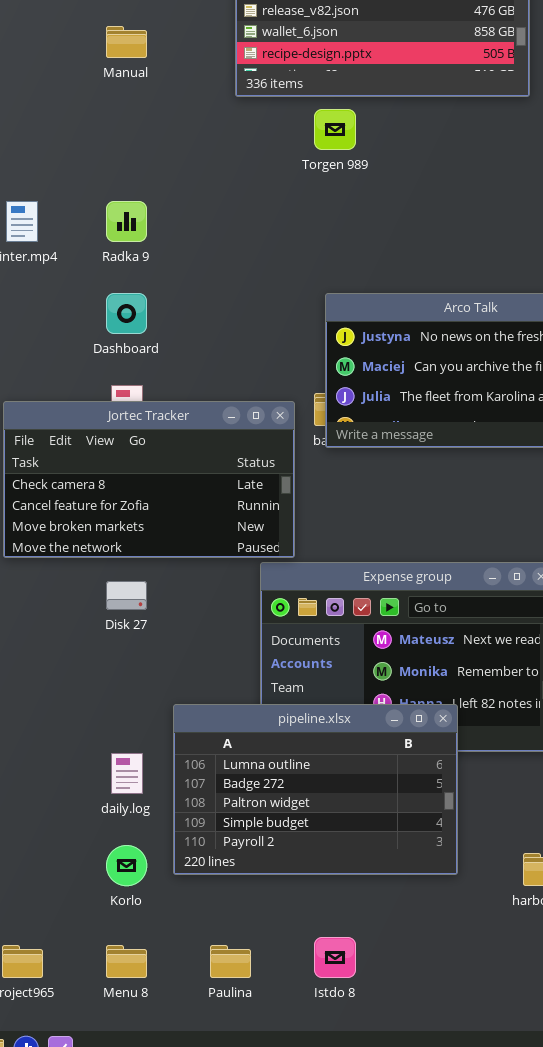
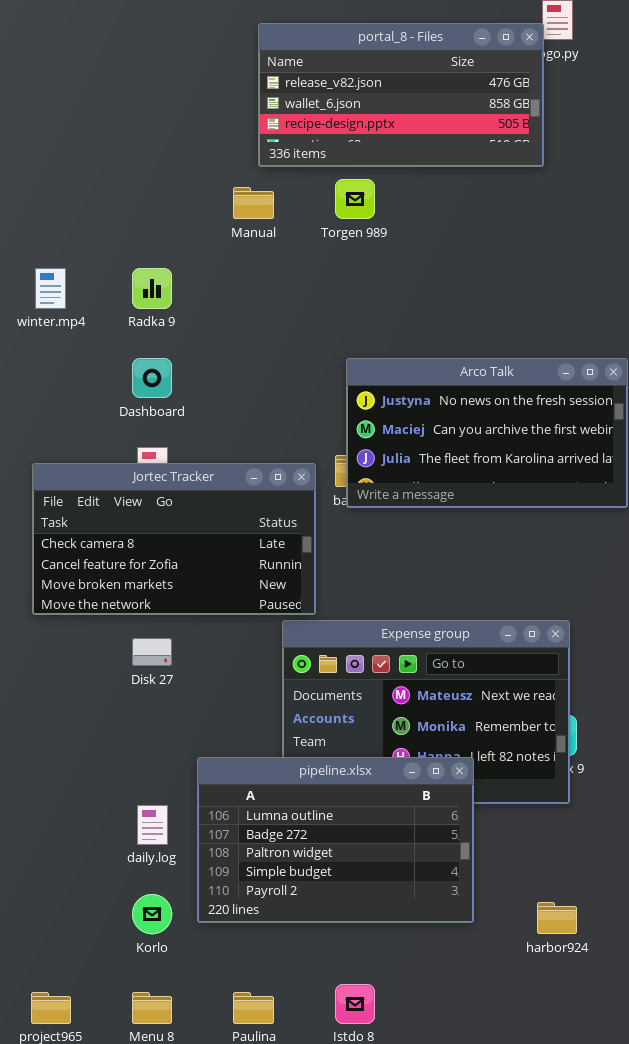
Manual: [106,26,147,58] -> [233,187,274,219], moved

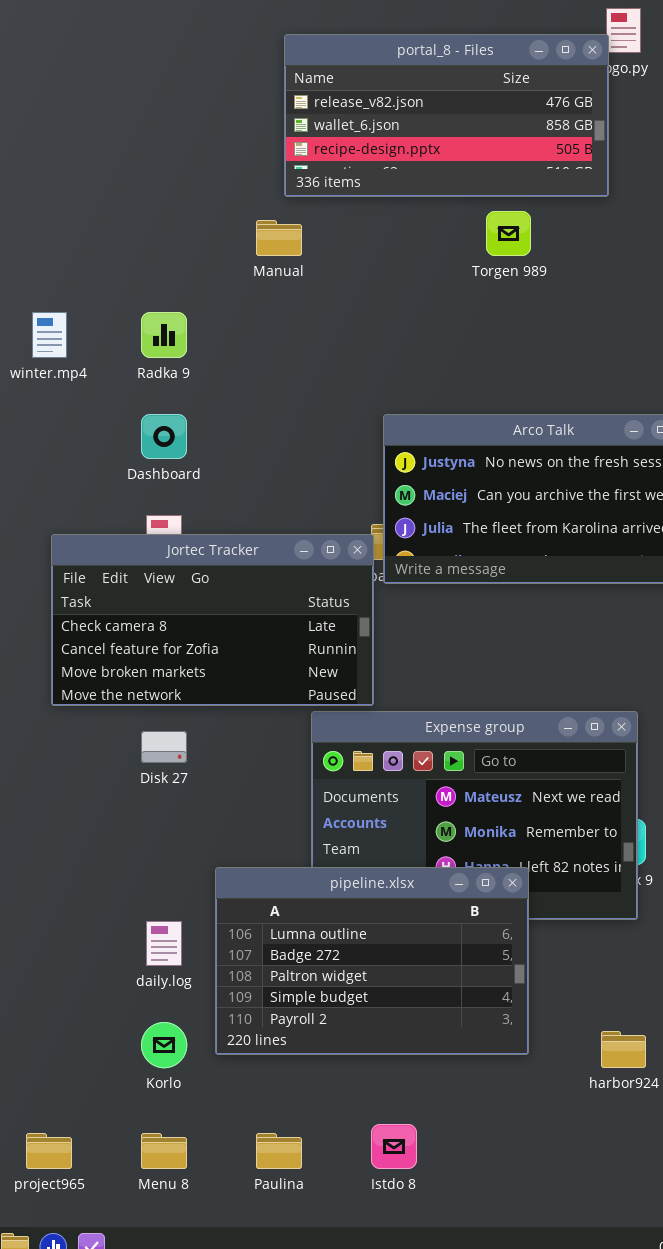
Torgen 989: [335,179,375,219] -> [486,211,531,256], moved
Jortec Tracker: [32,463,316,615] -> [51,534,374,706], moved

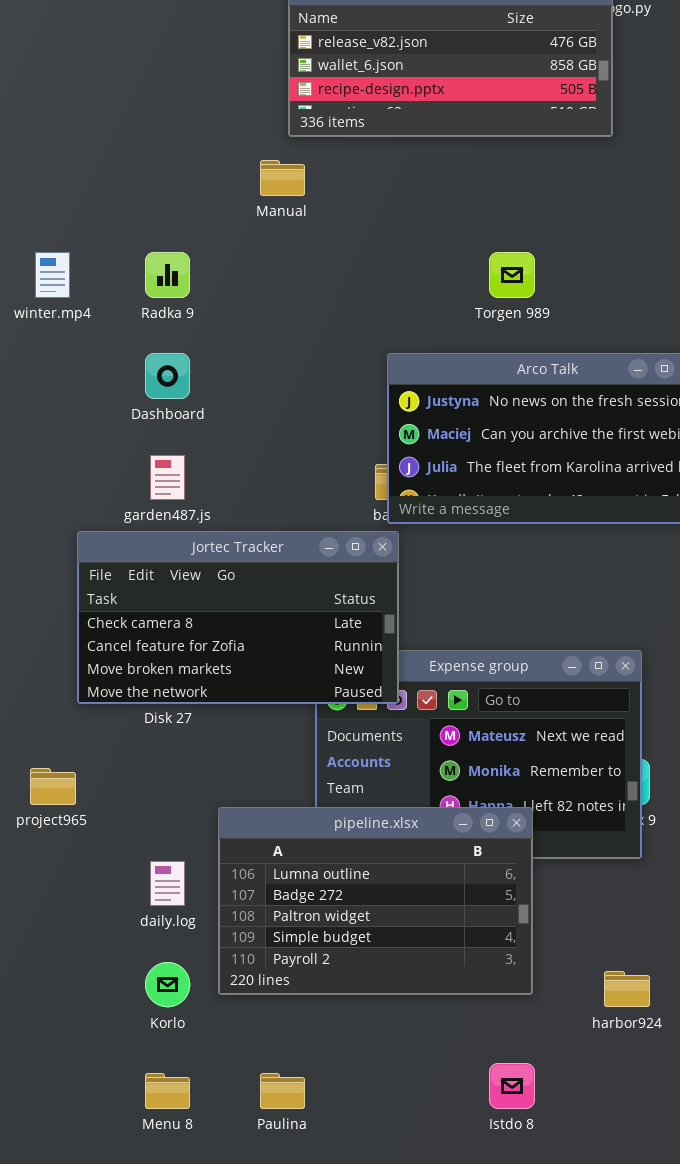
Torgen 989: [486,211,531,256] -> [489,252,535,298], moved
Jortec Tracker: [51,534,374,706] -> [77,531,399,704], moved
Istdo 8: [371,1124,417,1169] -> [489,1063,535,1109], moved
project965: [26,1133,72,1169] -> [30,768,76,805], moved

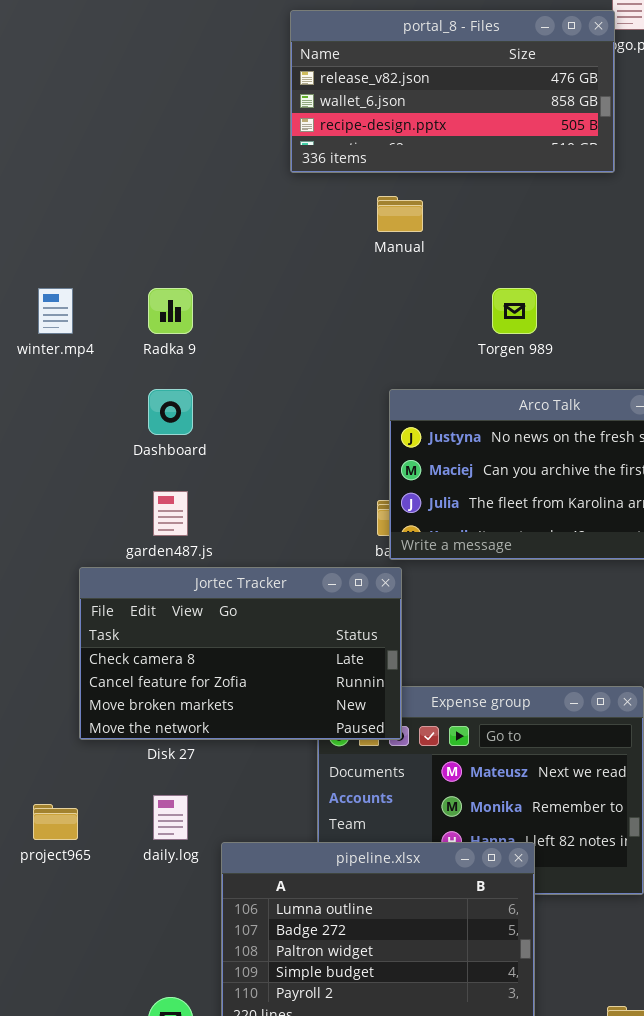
Manual: [260,160,305,196] -> [377,196,423,232], moved
daily.log: [150,861,185,906] -> [153,795,188,840], moved

